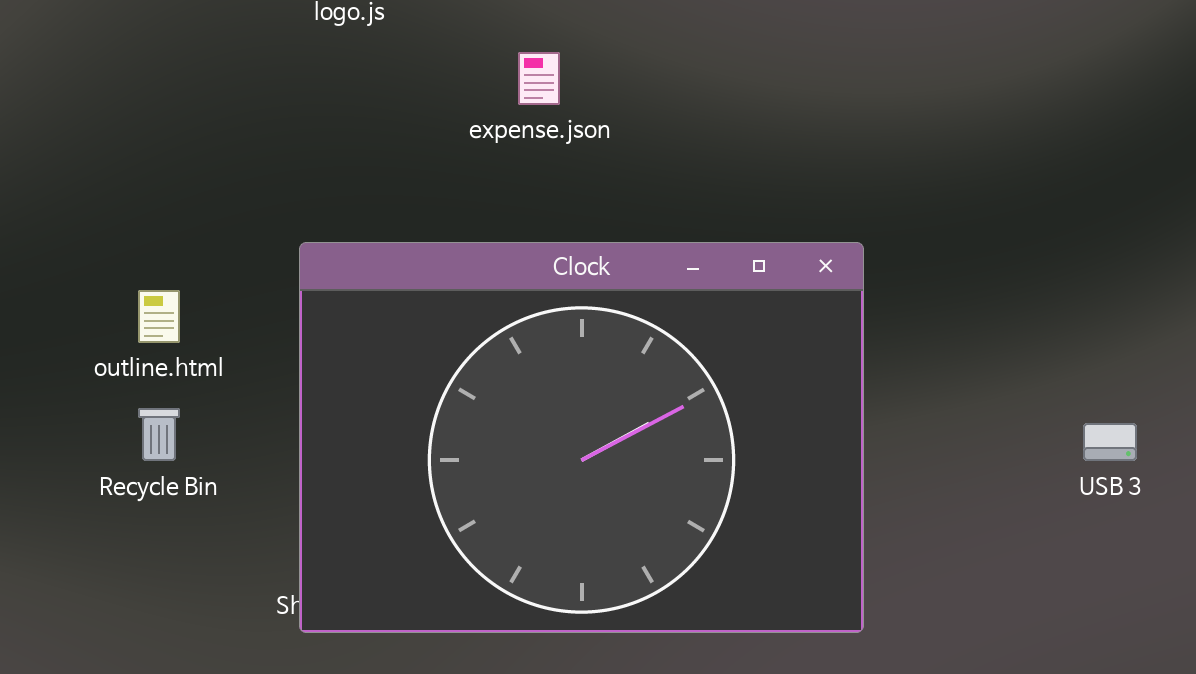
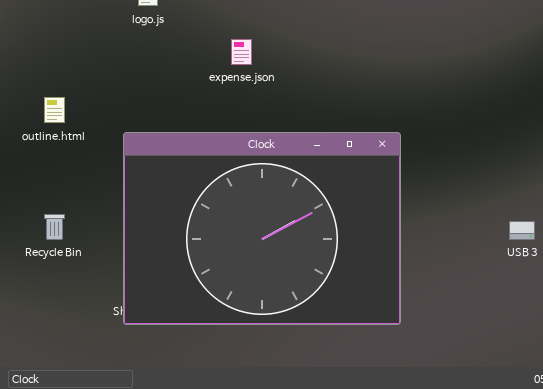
outline.html: [138,290,180,343] -> [44,97,65,123], moved

